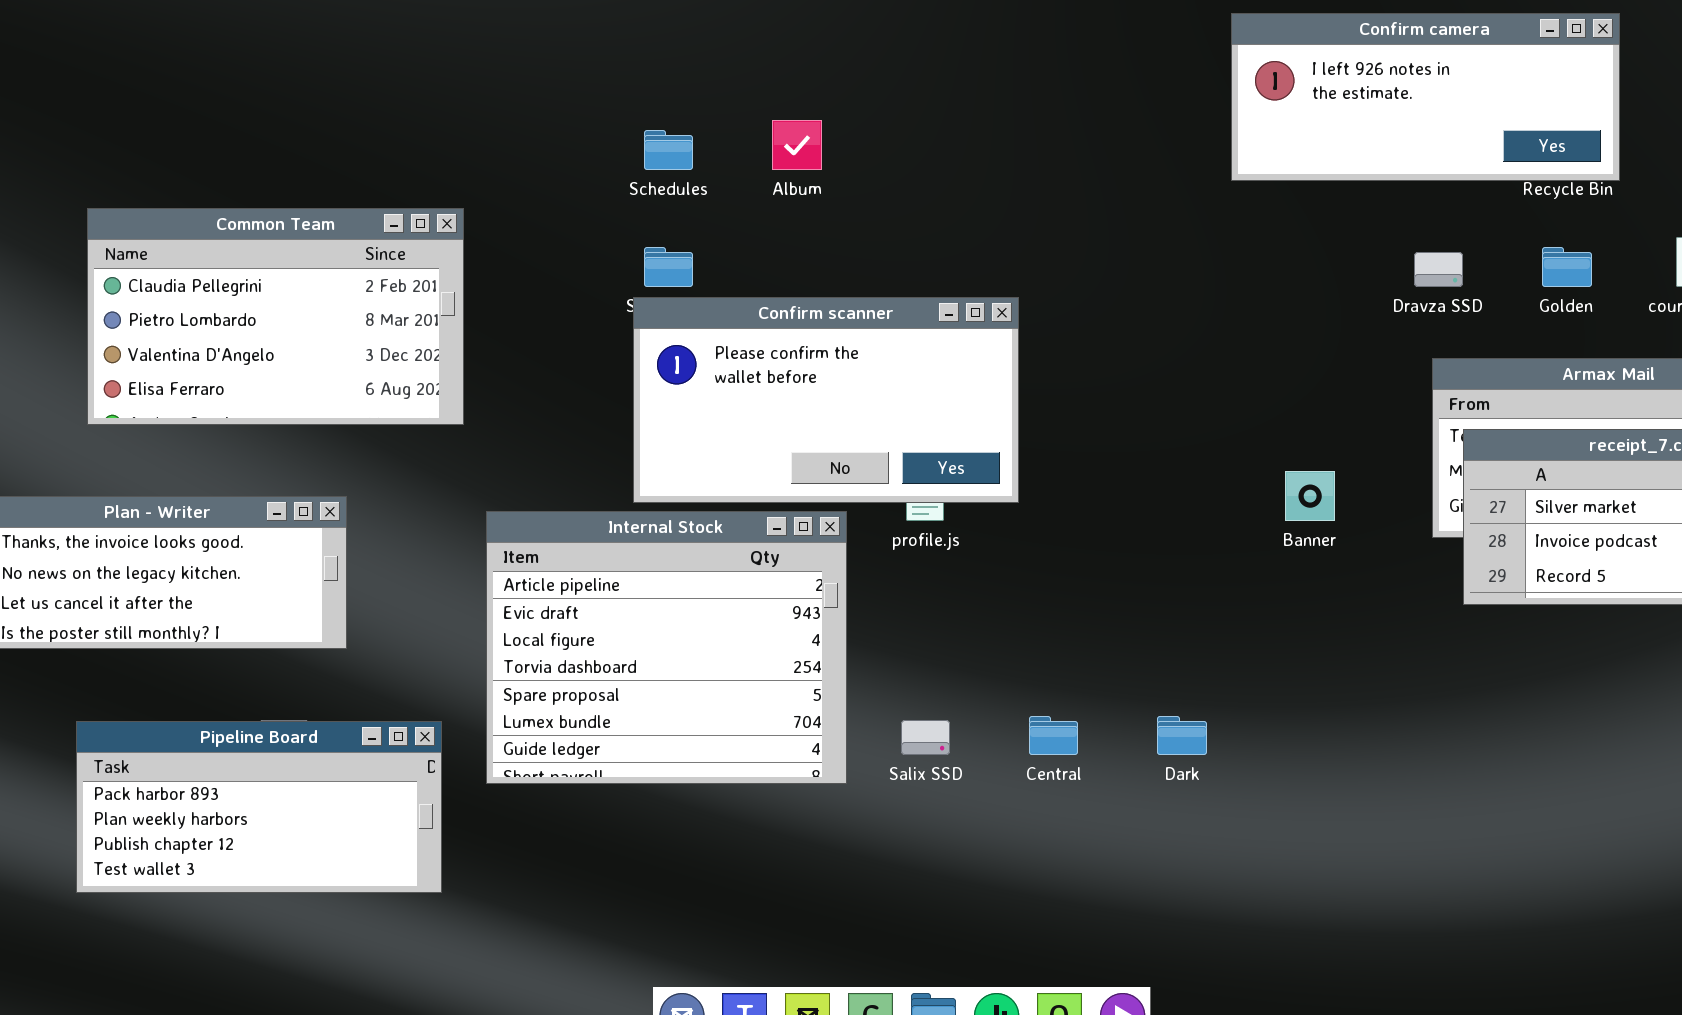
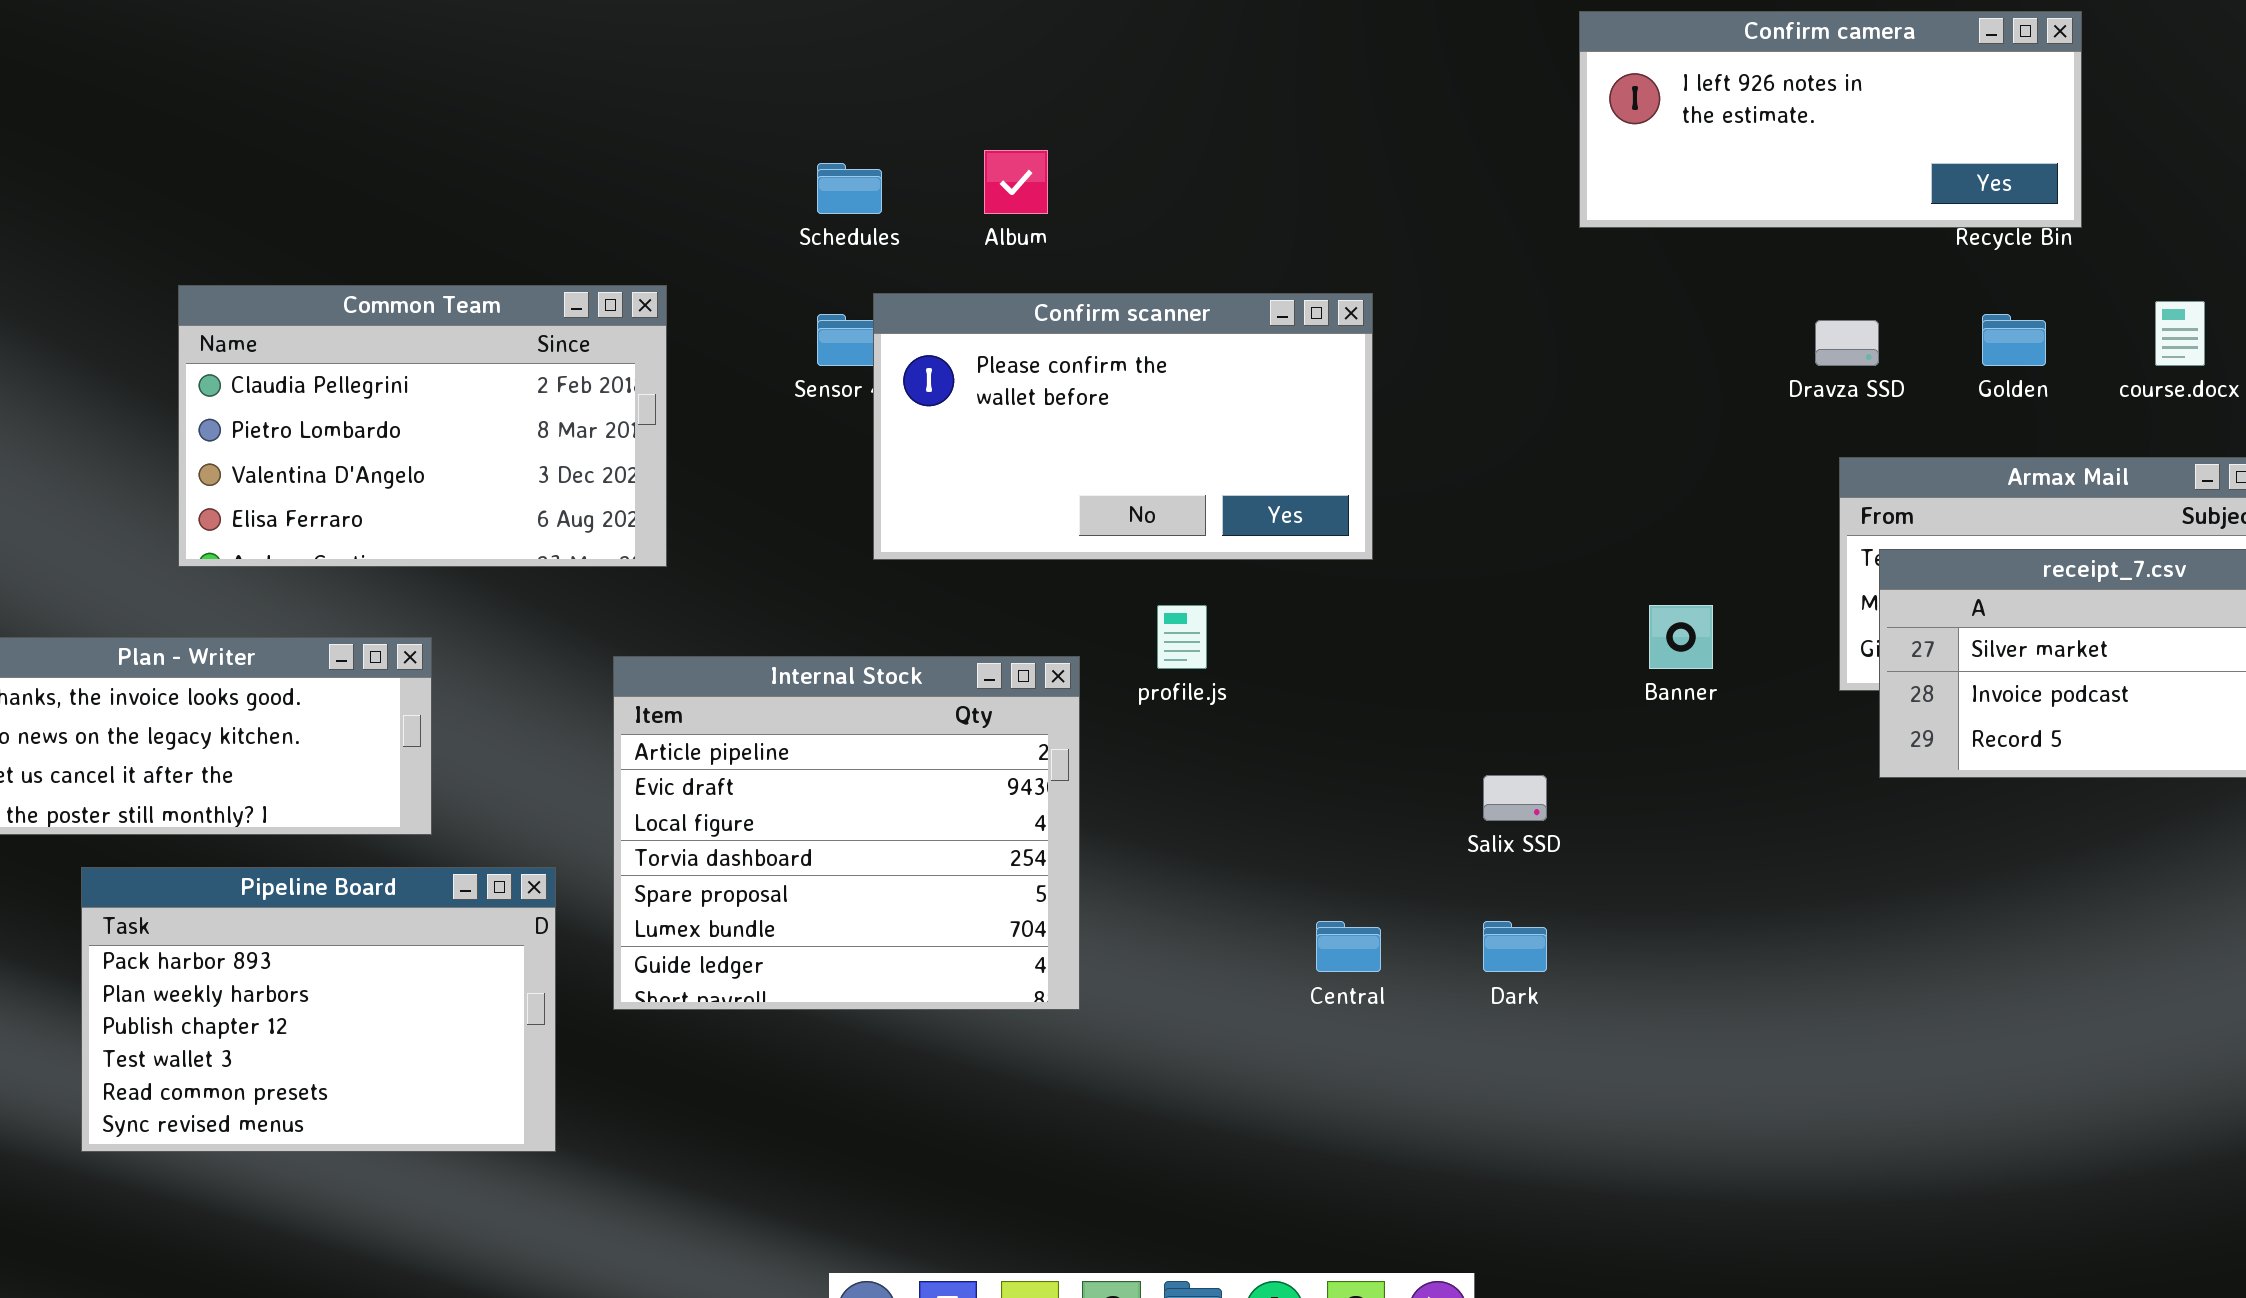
Common Team: [87,208,464,425] -> [178,285,667,567], moved
Confirm scanner: [633,297,1019,503] -> [873,293,1373,560], moved
Salix SSD: [901,720,950,755] -> [1483,775,1547,821], moved
Pipeline Board: [76,721,442,893] -> [81,867,556,1152], resized

